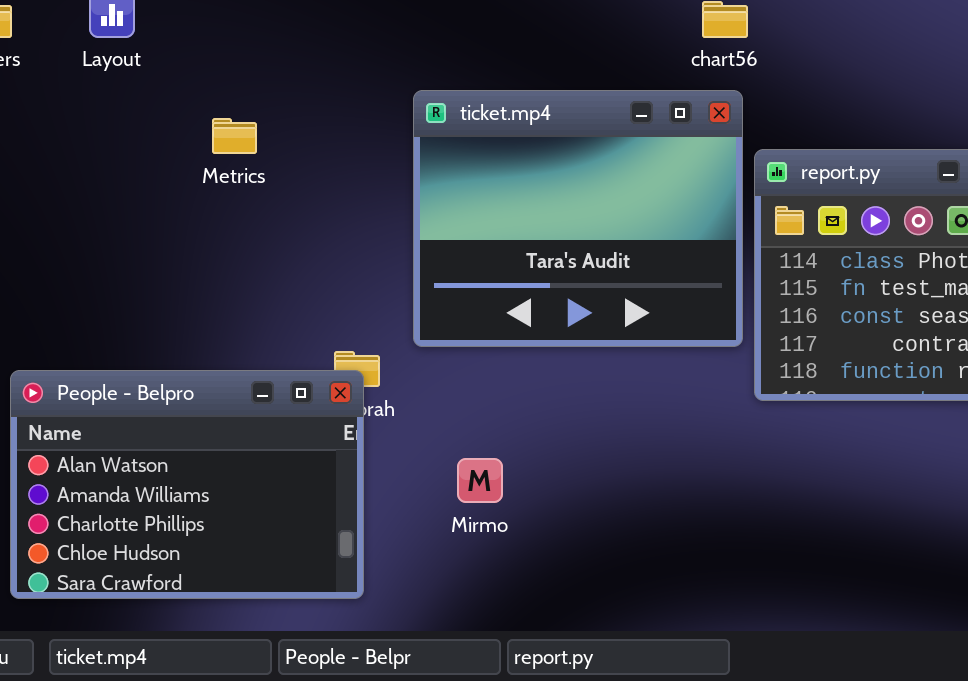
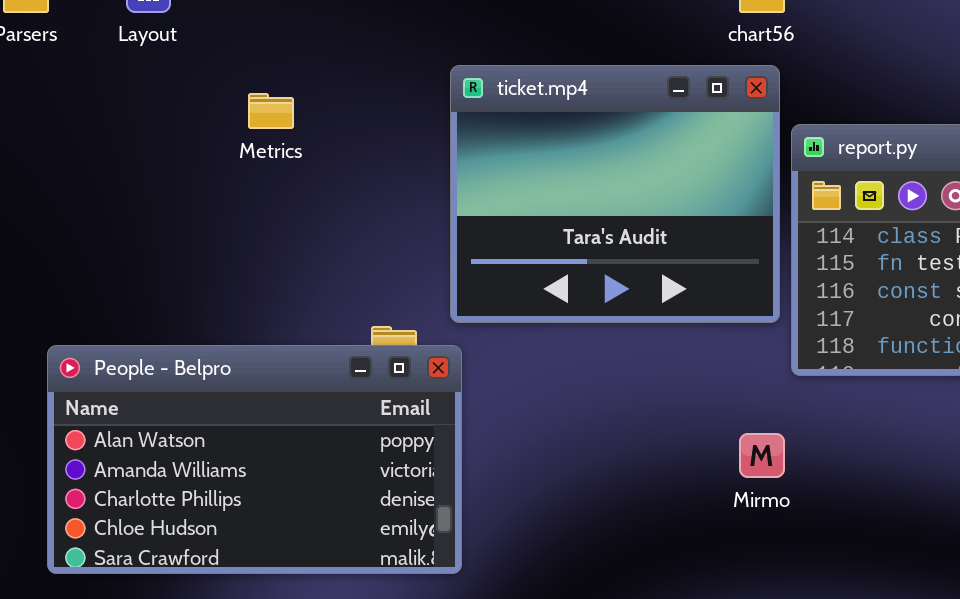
People - Belpro: [10,370,364,599] -> [47,345,462,574], resized
Mirmo: [457,458,503,503] -> [739,433,785,478], moved

